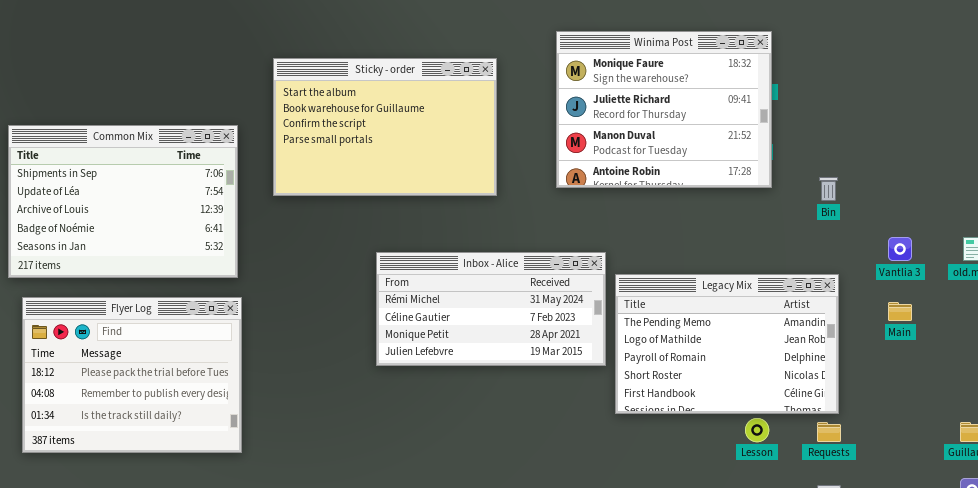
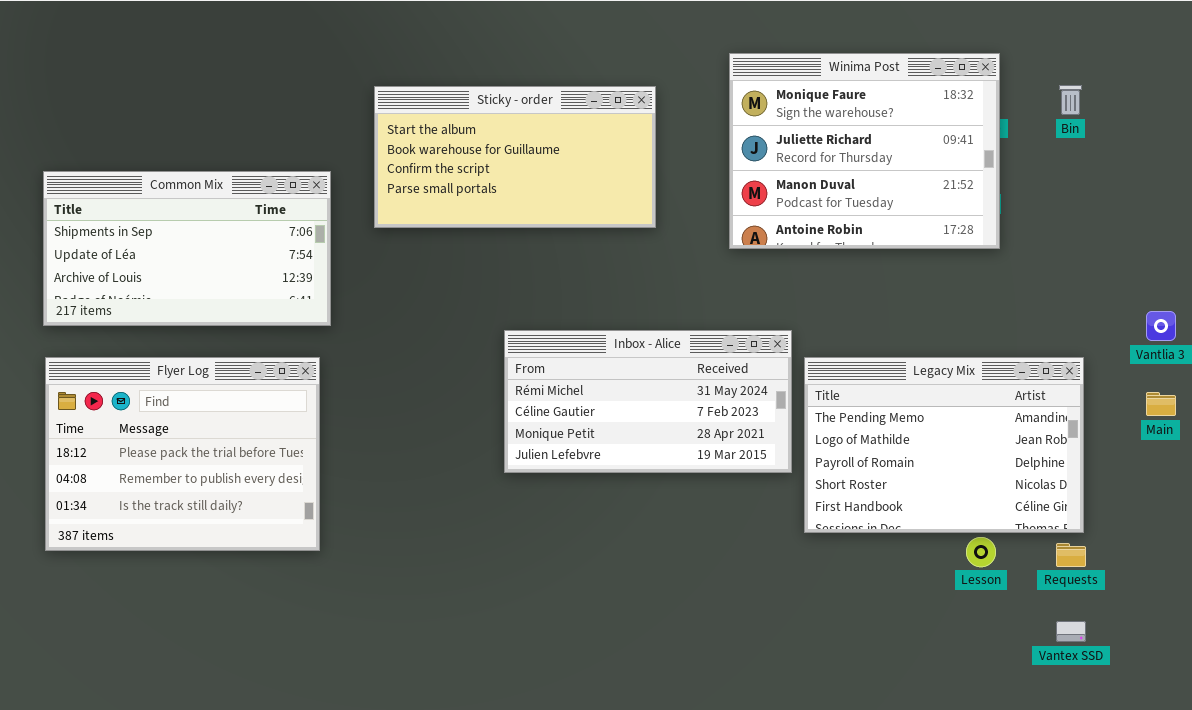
Sticky - order: [273,58,497,196] -> [374,86,656,228], resized
Common Mix: [8,125,238,278] -> [43,171,331,326], resized
Bin: [819,177,838,201] -> [1059,85,1082,115], moved
Flyer Log: [22,297,242,453] -> [45,357,320,551], moved

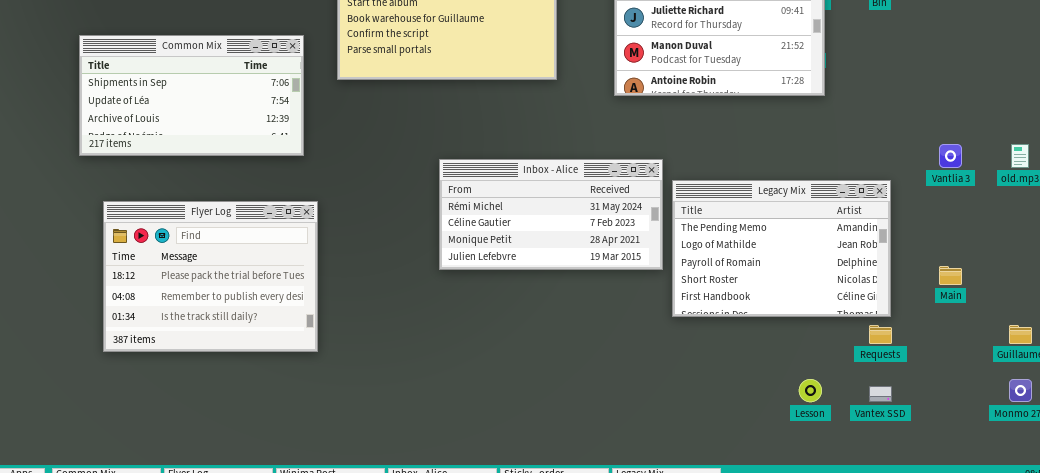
Flyer Log: [45,357,320,551] -> [103,201,318,352], moved
Main: [1146,392,1176,416] -> [939,266,962,285], moved
Lesson: [966,537,996,567] -> [799,379,822,402], moved

